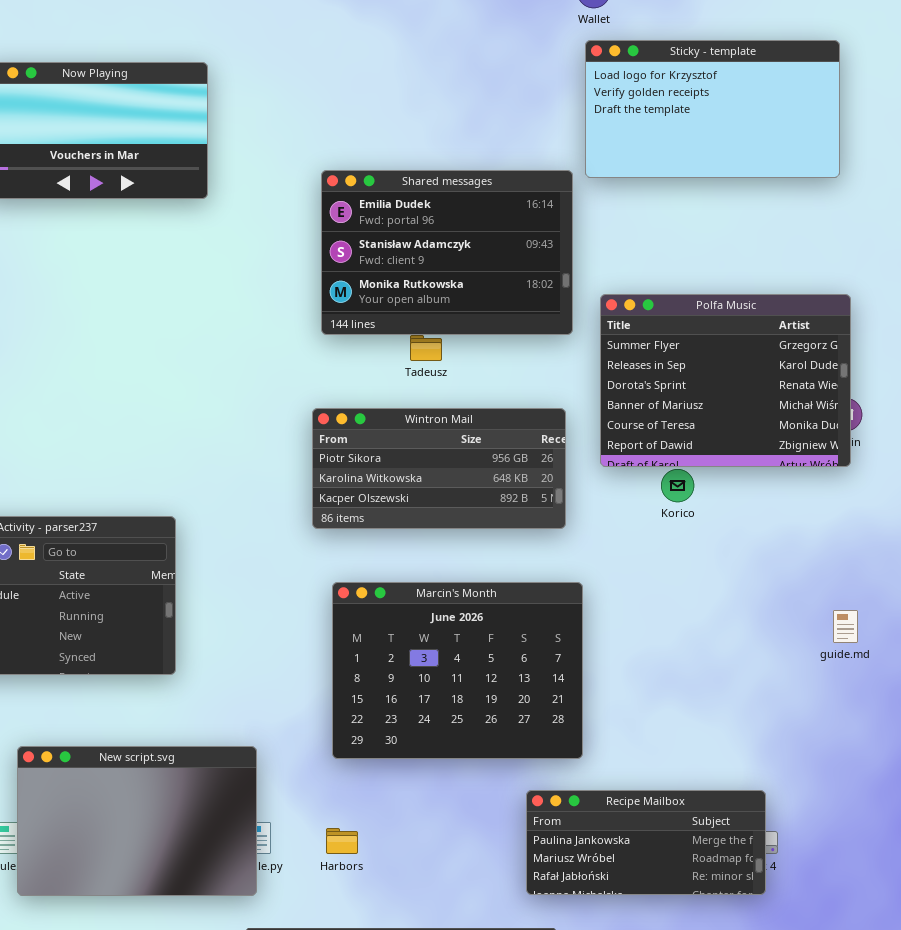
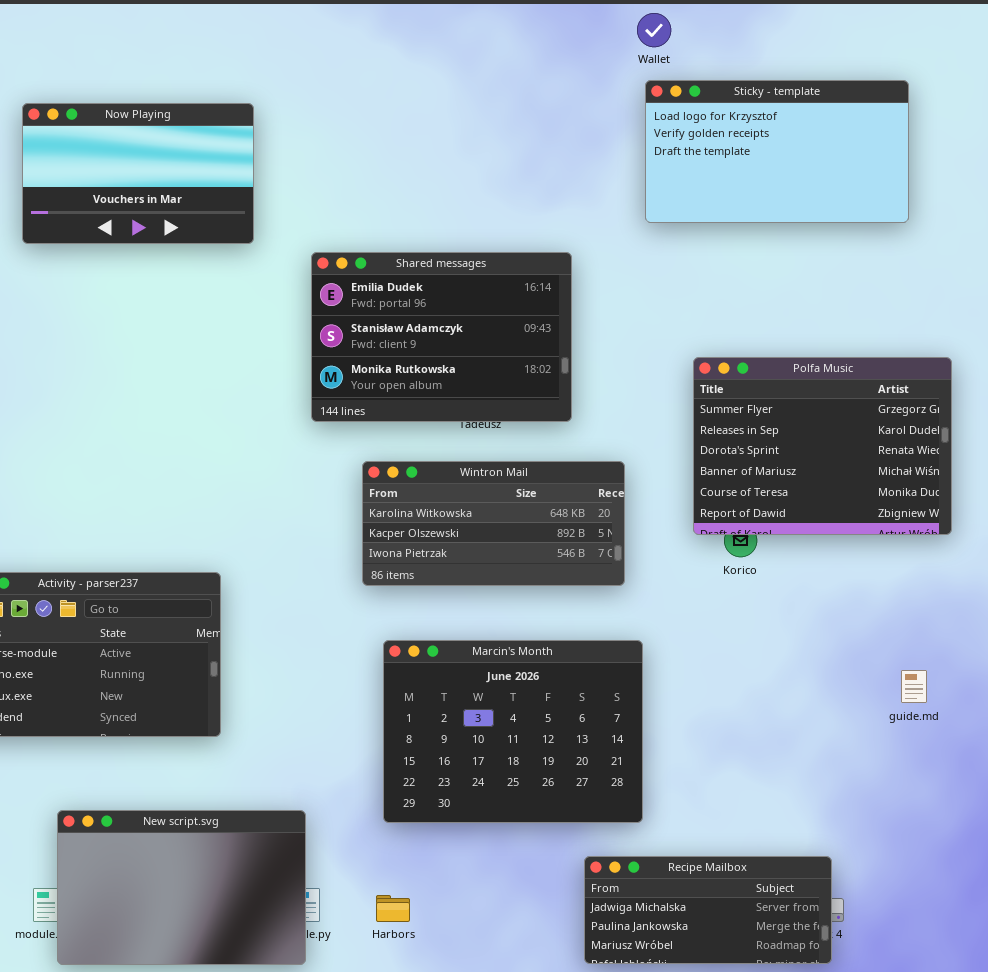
Shared messages: [321,170,573,335] -> [311,252,572,422], moved
Polfa Music: [600,294,851,467] -> [693,357,952,535], moved
Wintron Mail: [312,408,566,529] -> [362,461,625,586], scrolled down 1 row
Recipe Mailbox: [526,790,766,895] -> [584,856,832,964], scrolled up 1 row

